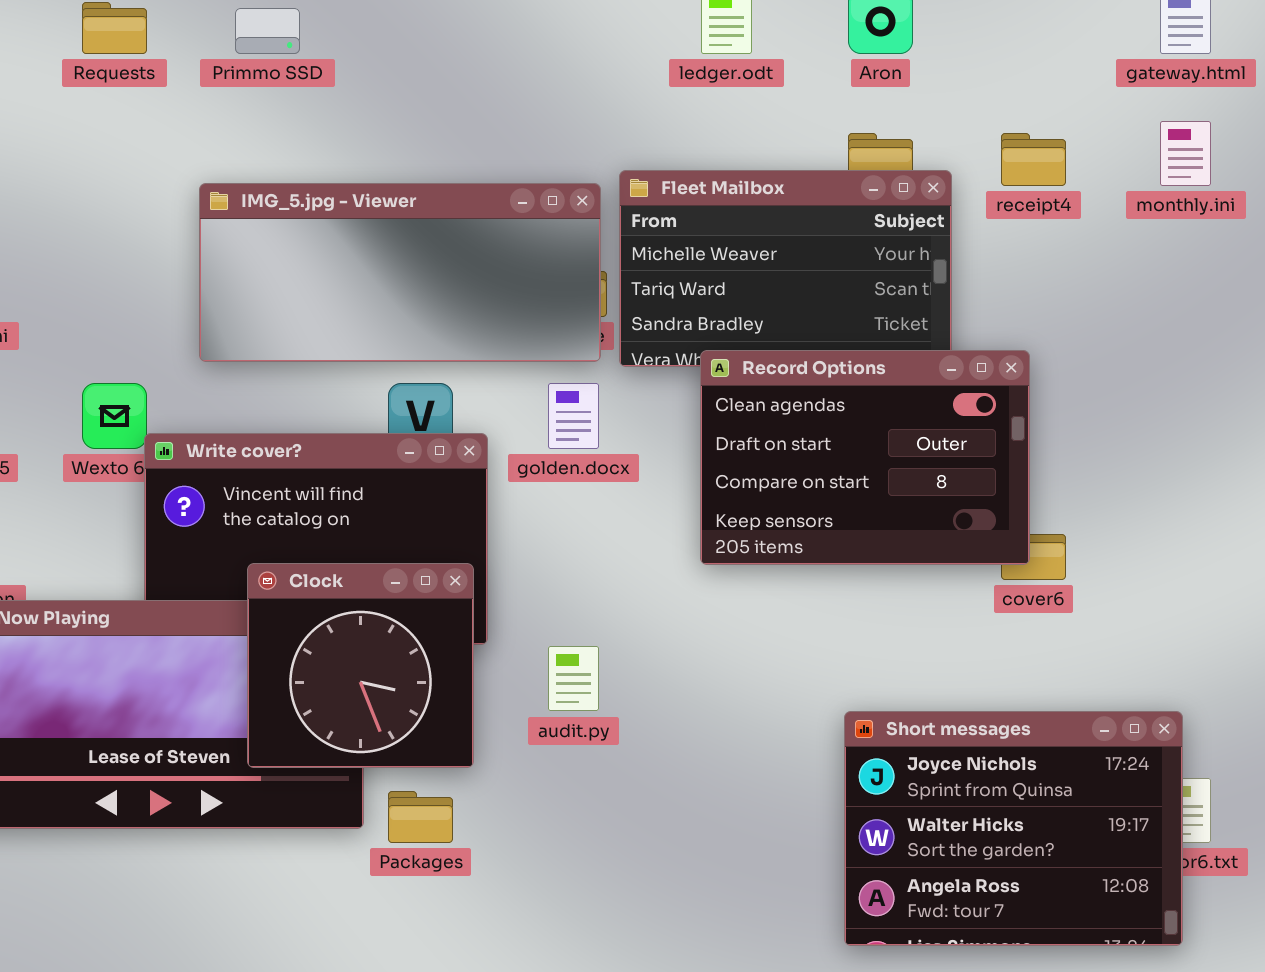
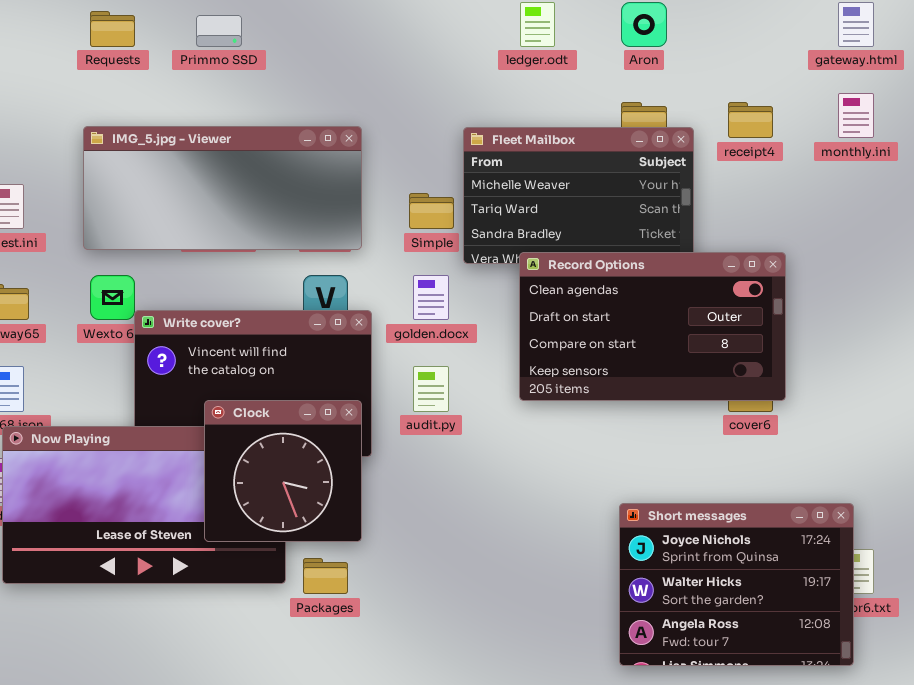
IMG_5.jpg - Viewer: [199,183,601,362] -> [83,126,362,250], moved
Record Options: [700,350,1030,565] -> [519,252,786,401], resized
audit.py: [548,646,599,711] -> [413,366,449,412], moved

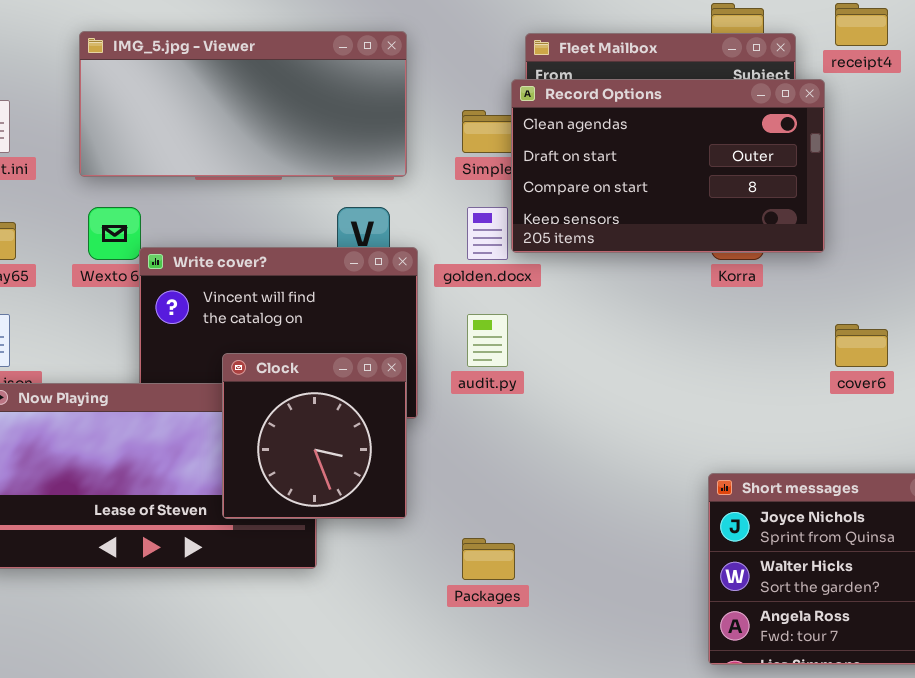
Record Options: [519,252,786,401] -> [511,79,825,253], moved
Packages: [303,558,348,594] -> [462,538,515,580], moved

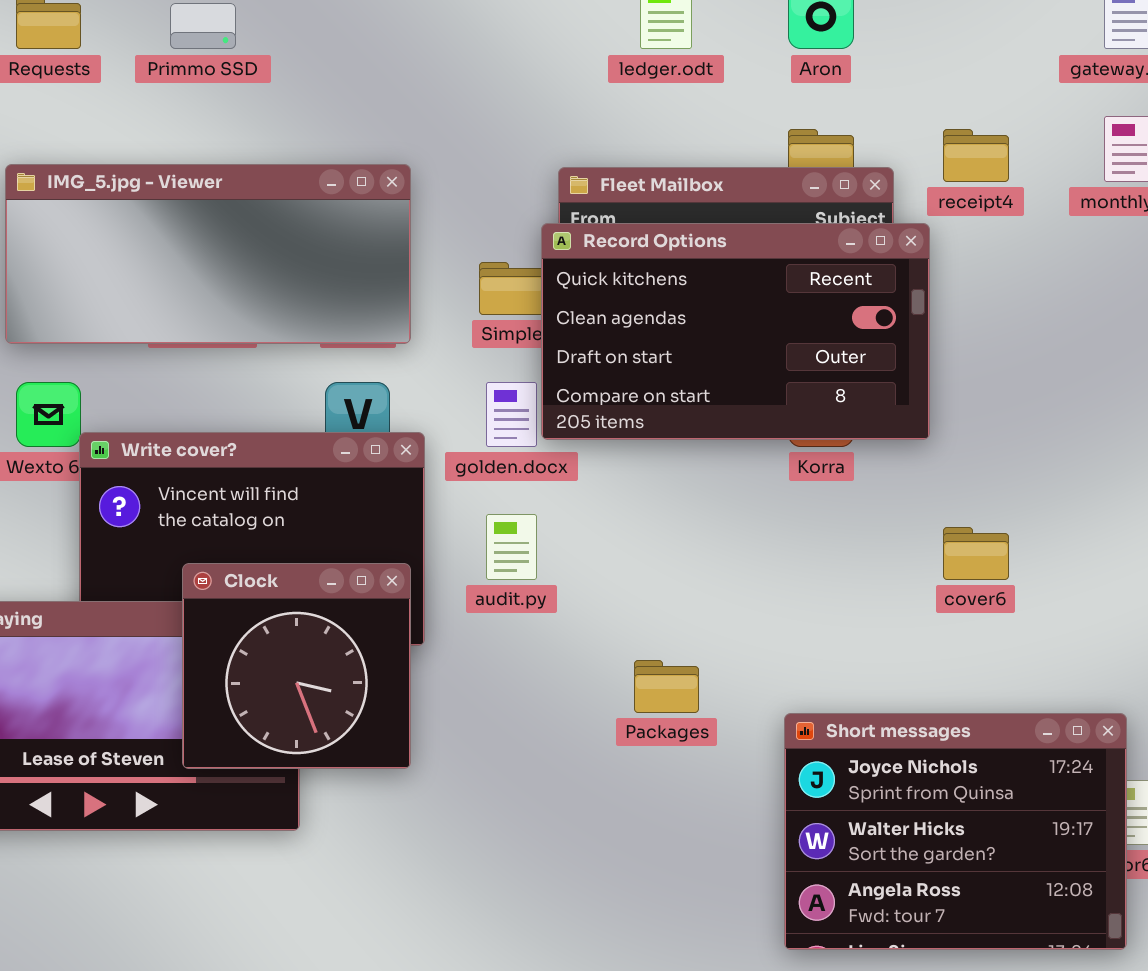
Record Options: [511,79,825,253] -> [541,223,930,440], scrolled up 1 row
Packages: [462,538,515,580] -> [634,660,699,713], moved

